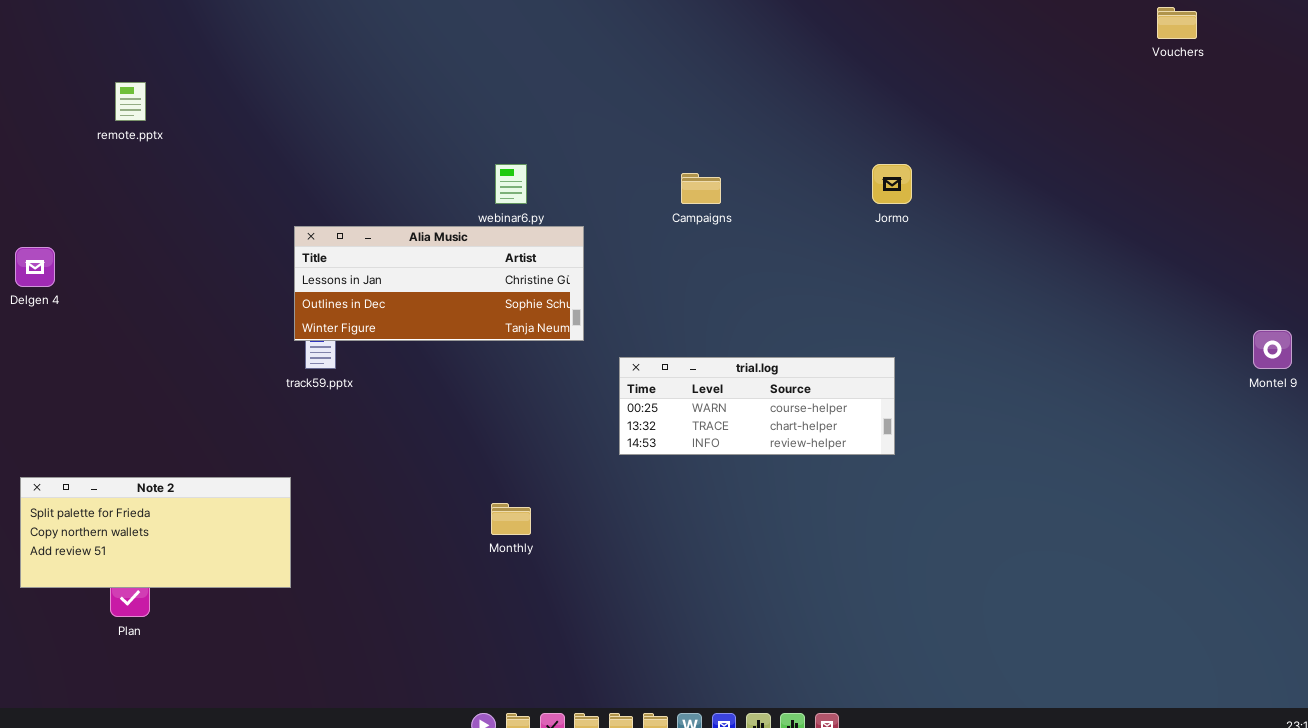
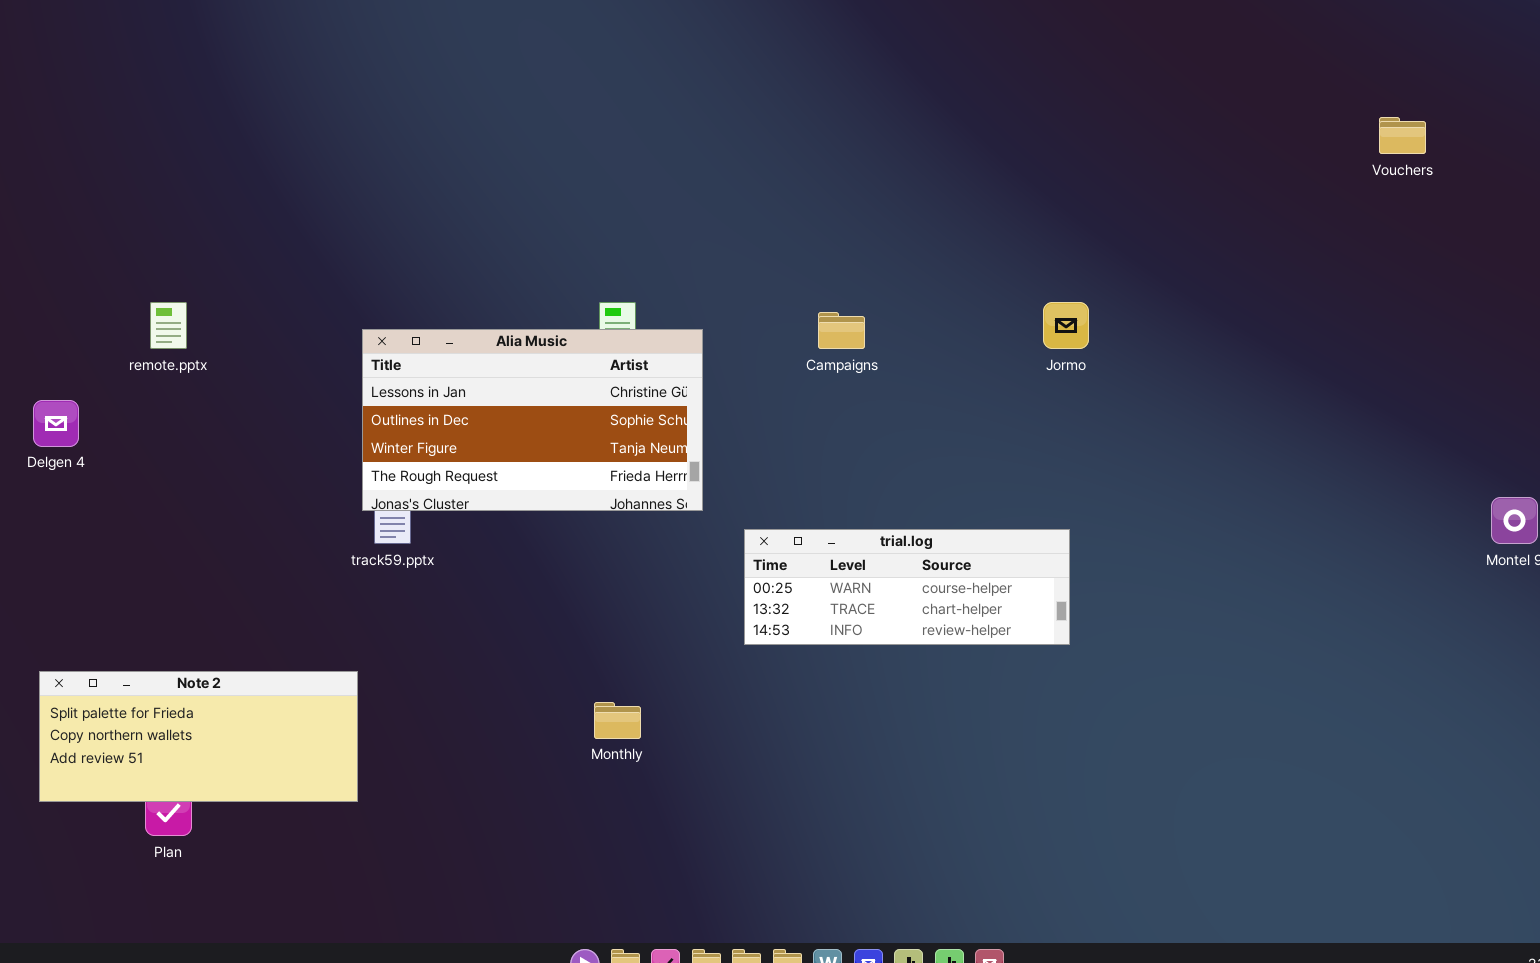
remote.pptx: [115,82,146,121] -> [150,302,187,349], moved
Alia Music: [294,226,584,341] -> [362,329,703,511], resized

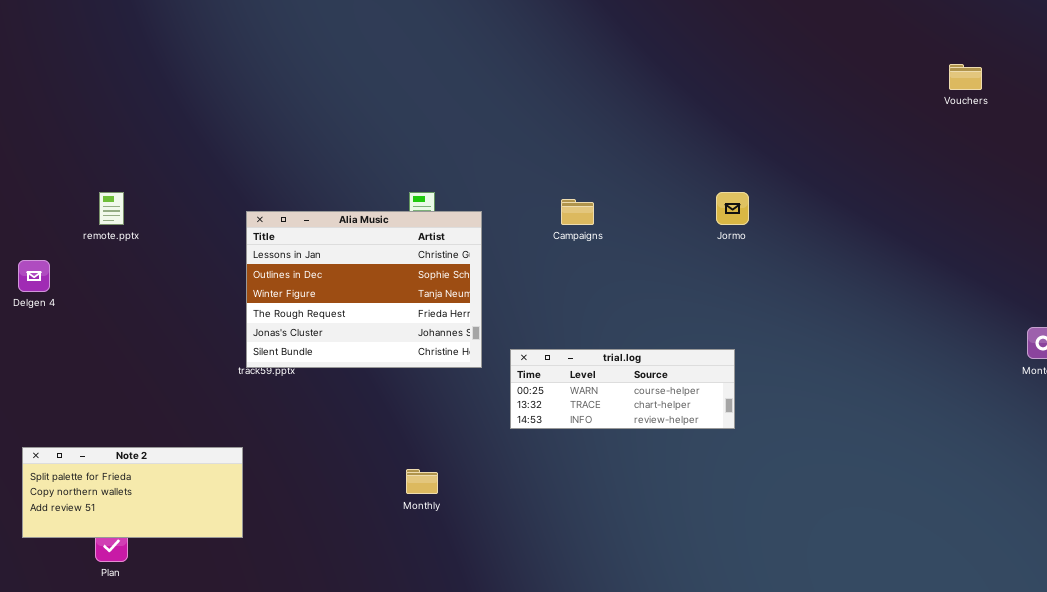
Alia Music: [362,329,703,511] -> [246,211,482,368], resized

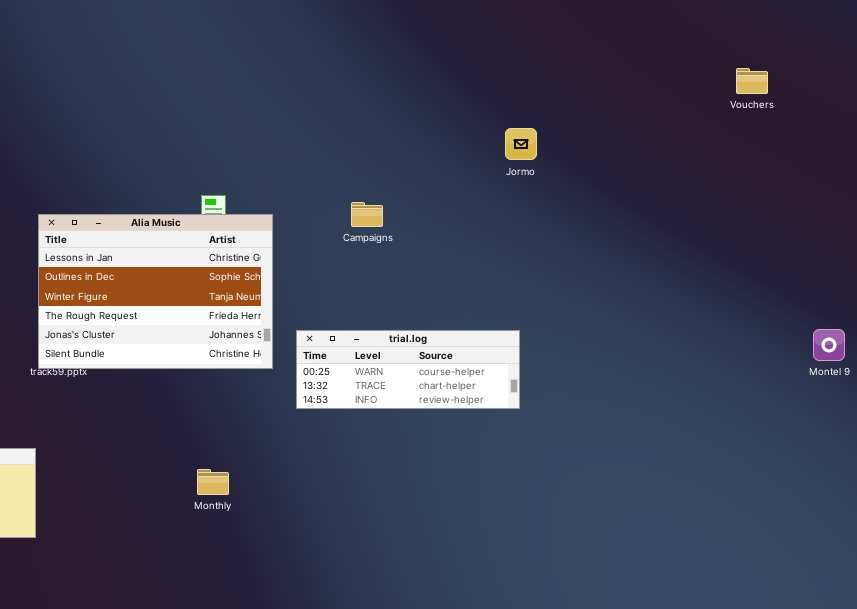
Jormo: [716,192,749,225] -> [505,128,537,160], moved
trial.log: [510,349,735,429] -> [296,330,520,409], moved

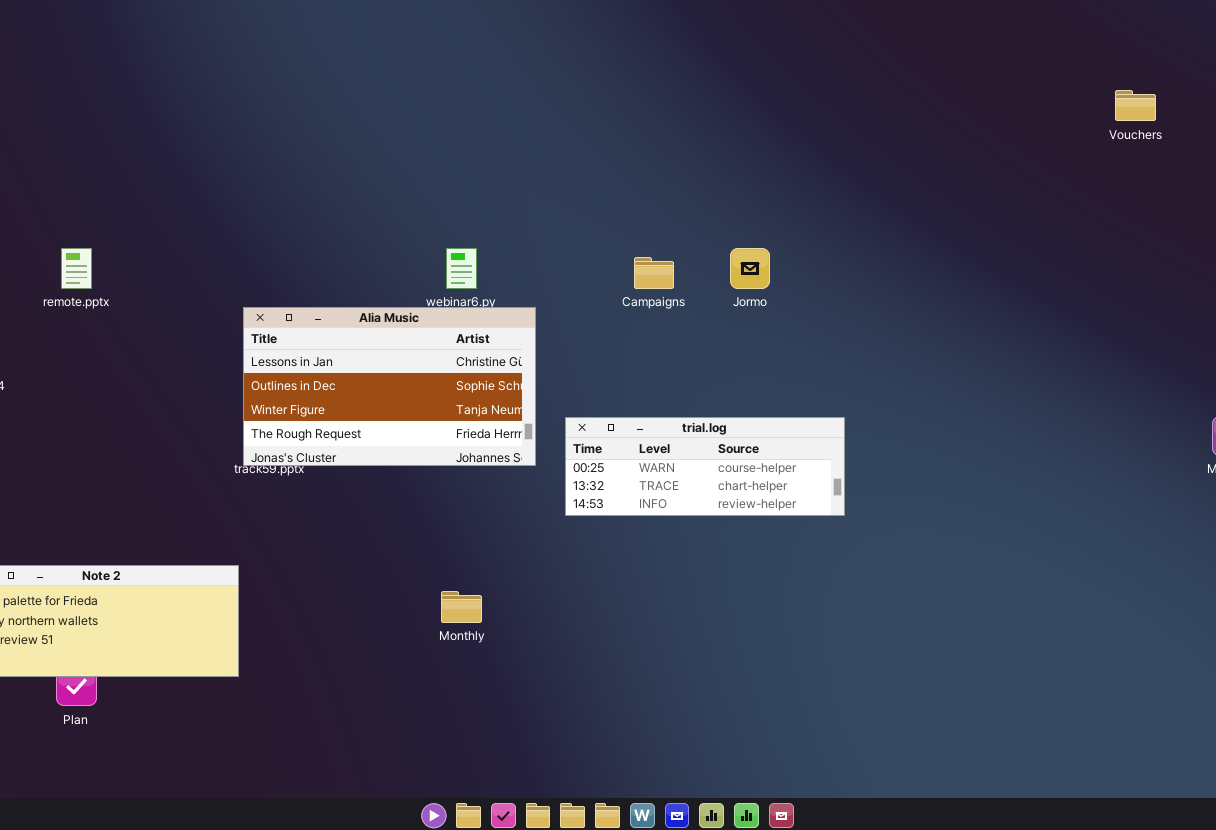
Jormo: [505,128,537,160] -> [730,248,770,289], moved
Alia Music: [38,214,273,369] -> [243,307,536,466], resized

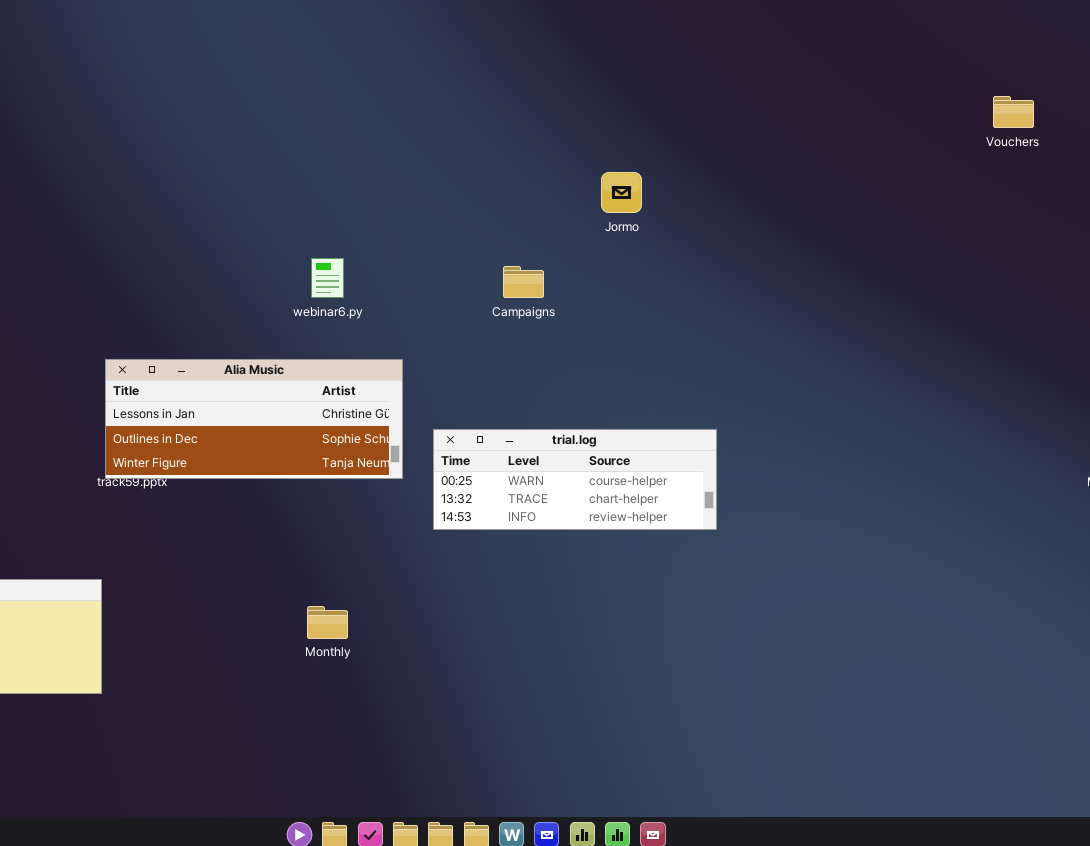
Jormo: [730,248,770,289] -> [601,172,642,213], moved
Alia Music: [243,307,536,466] -> [105,359,403,479], resized

